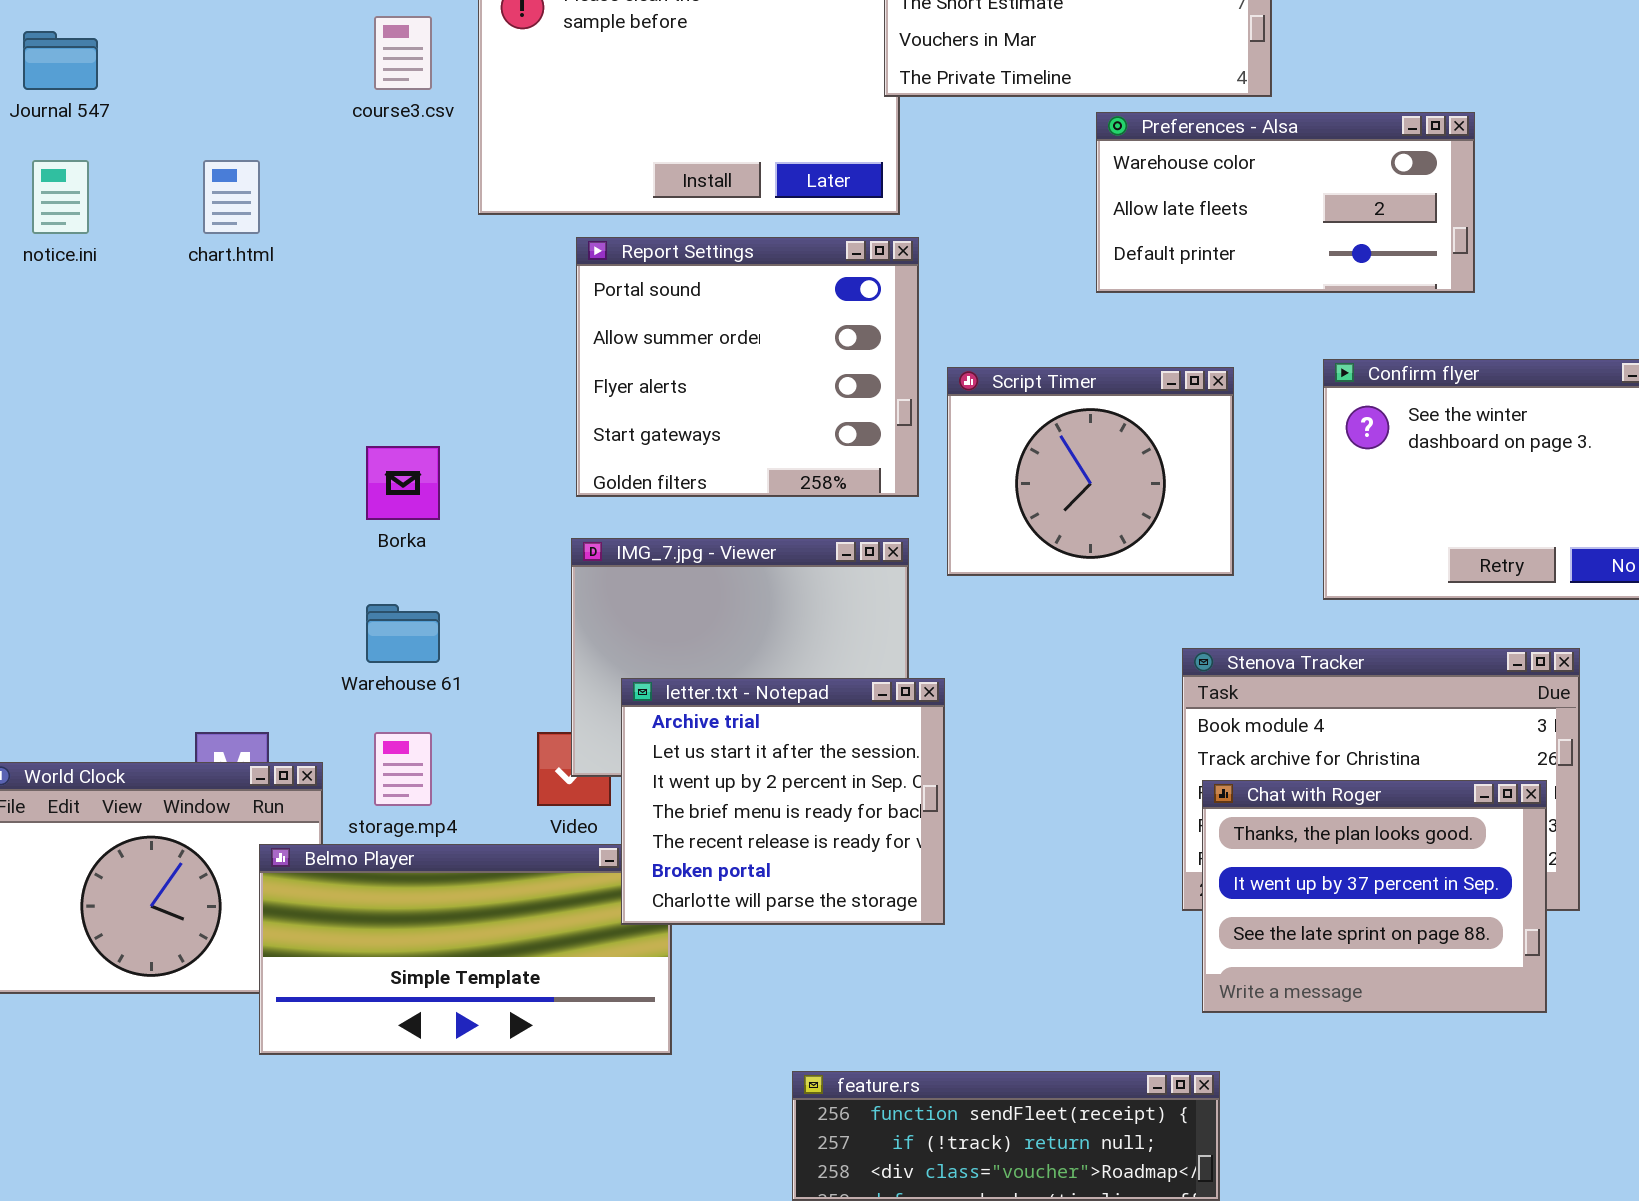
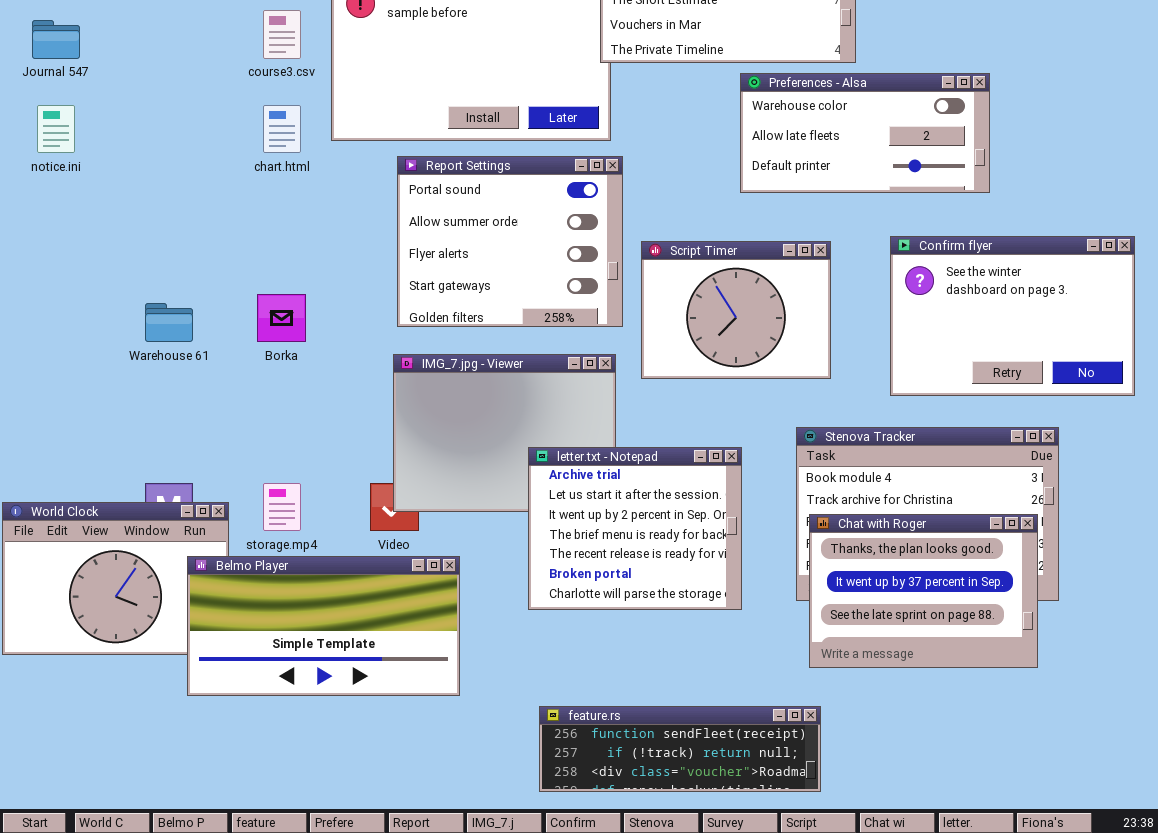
chart.html: [203,160,260,234] -> [263,105,301,153], moved
Warehouse 61: [366,604,440,663] -> [145,303,193,342], moved
letter.txt - Notepad: [621,678,945,925] -> [528,447,742,610], moved

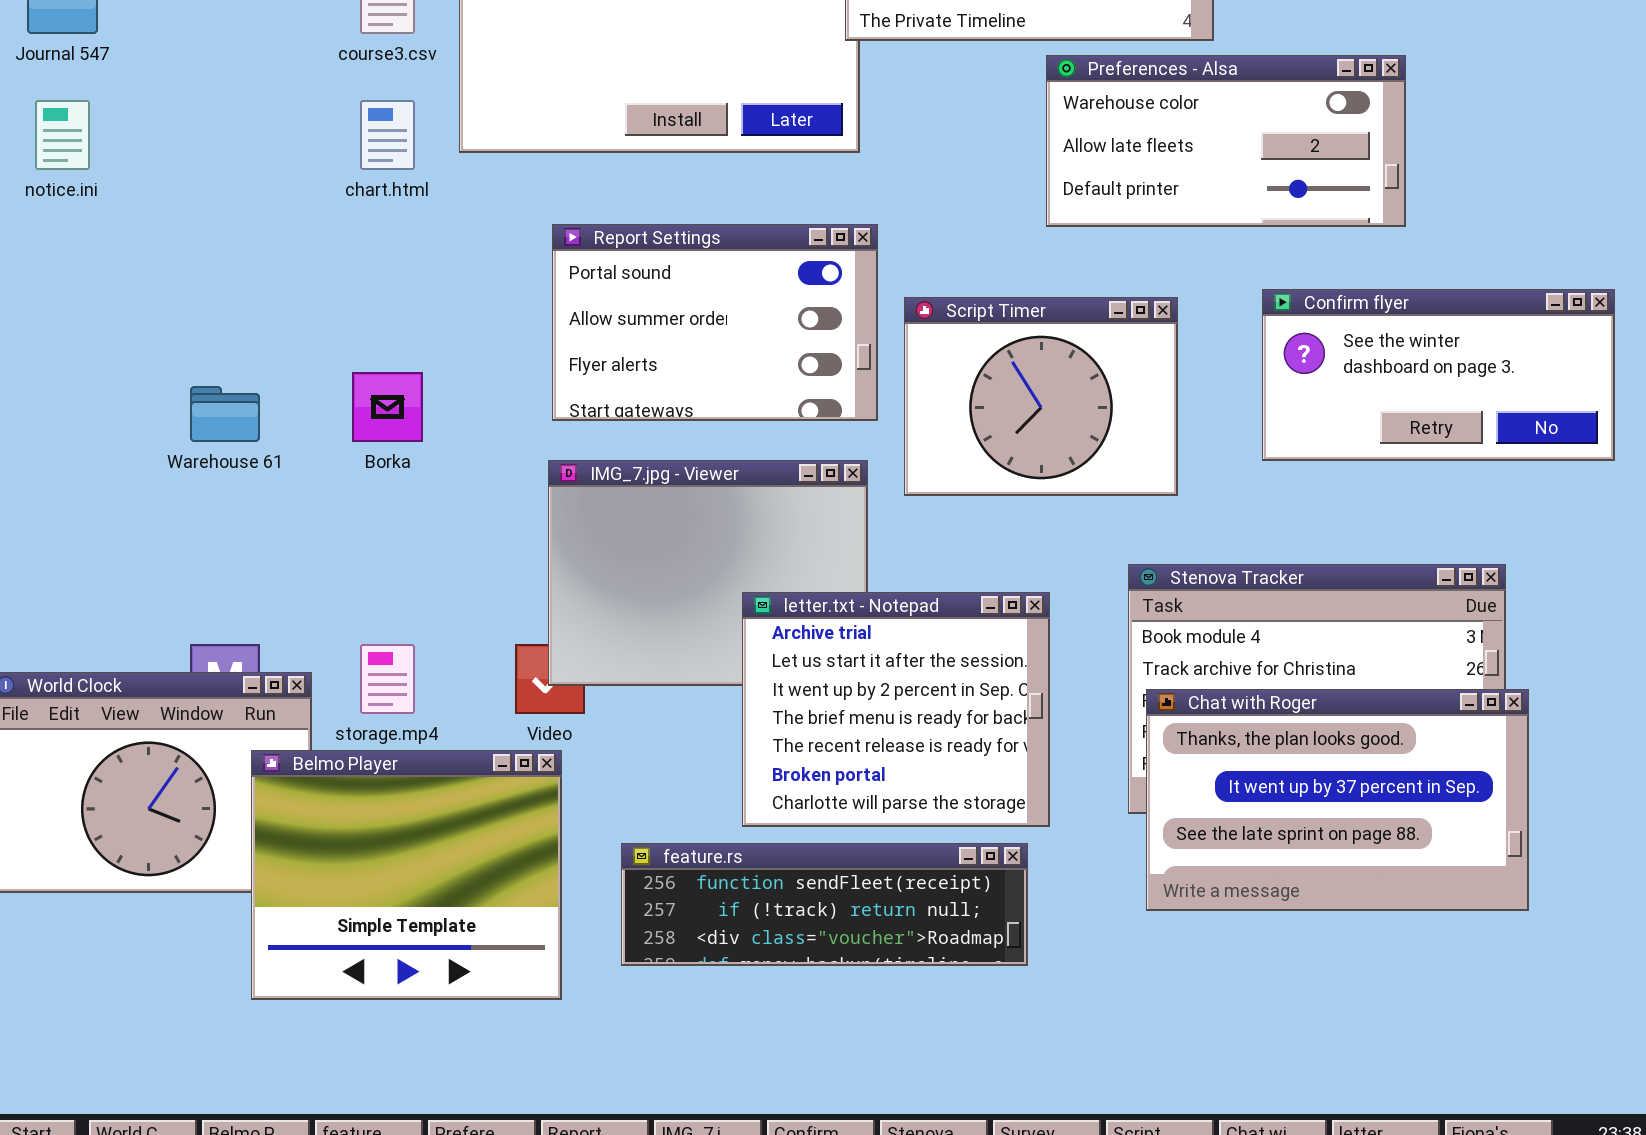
Report Settings: [397,156,623,327] -> [552,224,878,421], resized
Confirm flyer: [890,236,1135,396] -> [1262,289,1615,461], resized
Chat with Roger: [809,514,1038,668] -> [1146,689,1529,911], resized
Belmo Player: [187,556,460,696] -> [251,750,562,1000], resized
feature.rs: [539,706,821,792] -> [621,843,1028,966], moved

